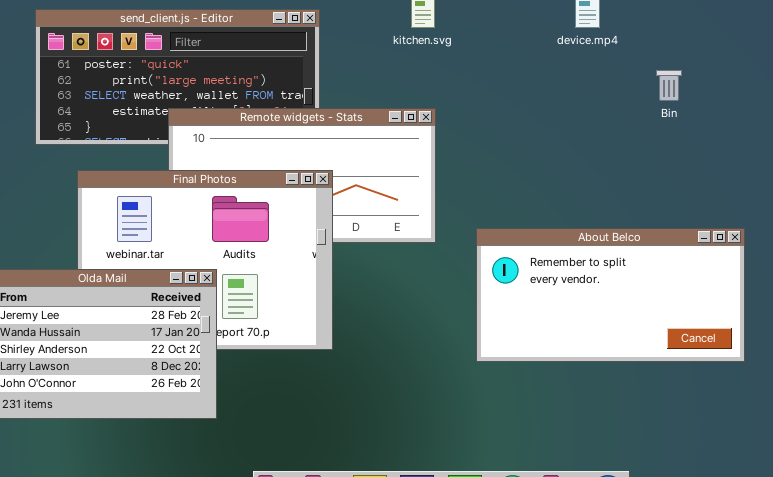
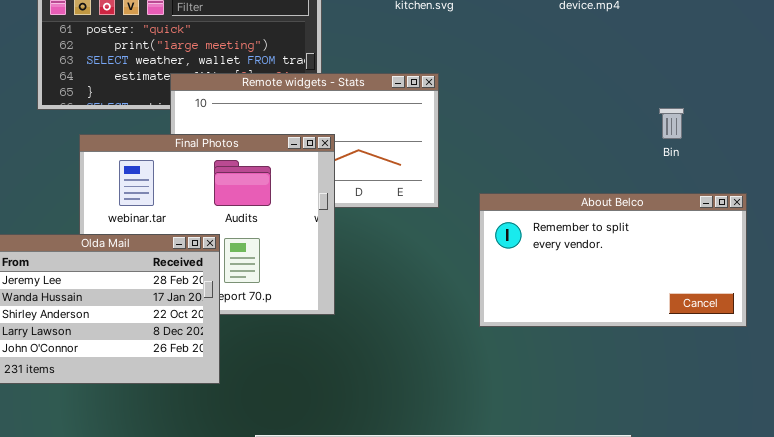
Bin: [656,70,682,101] -> [659,108,684,139], moved

